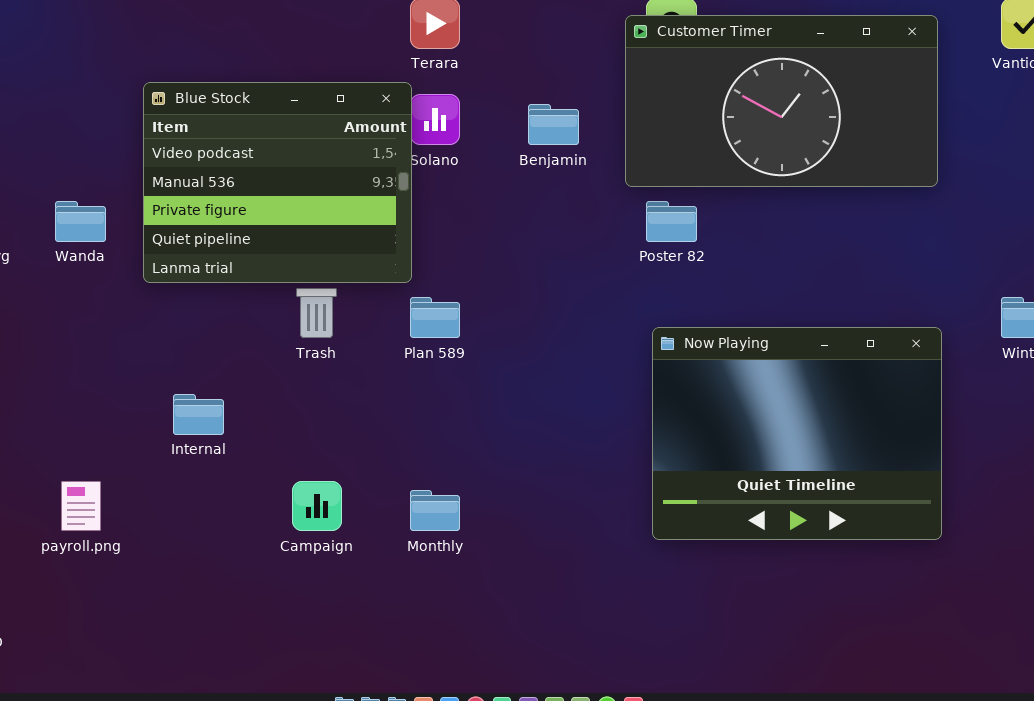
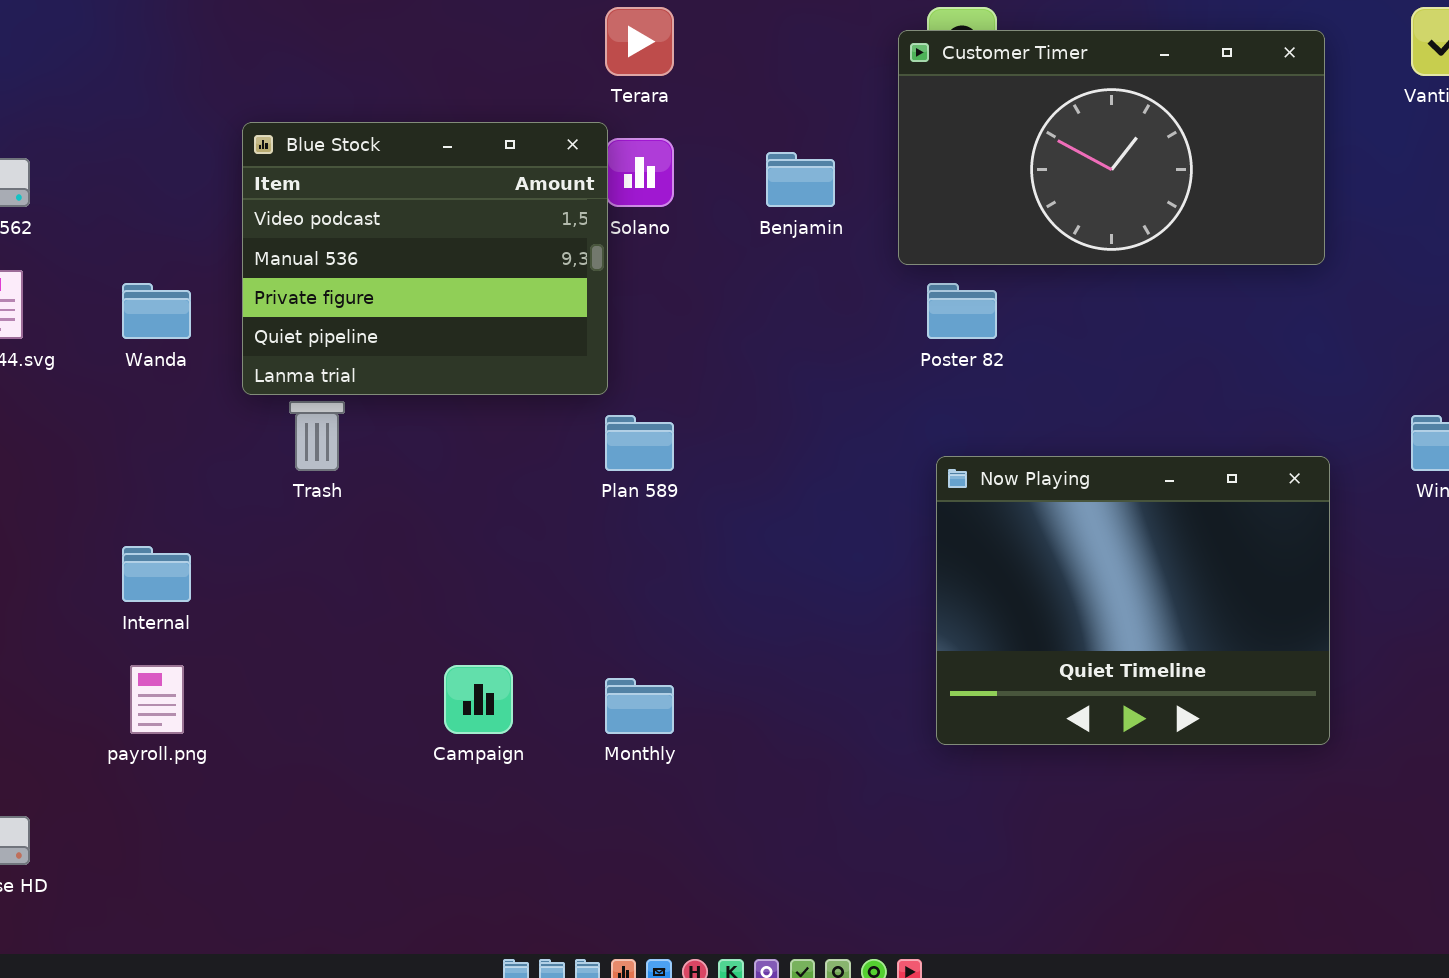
Trash: [296,288,337,338] -> [289,401,345,471], moved
Internal: [173,394,224,435] -> [122,546,191,602], moved

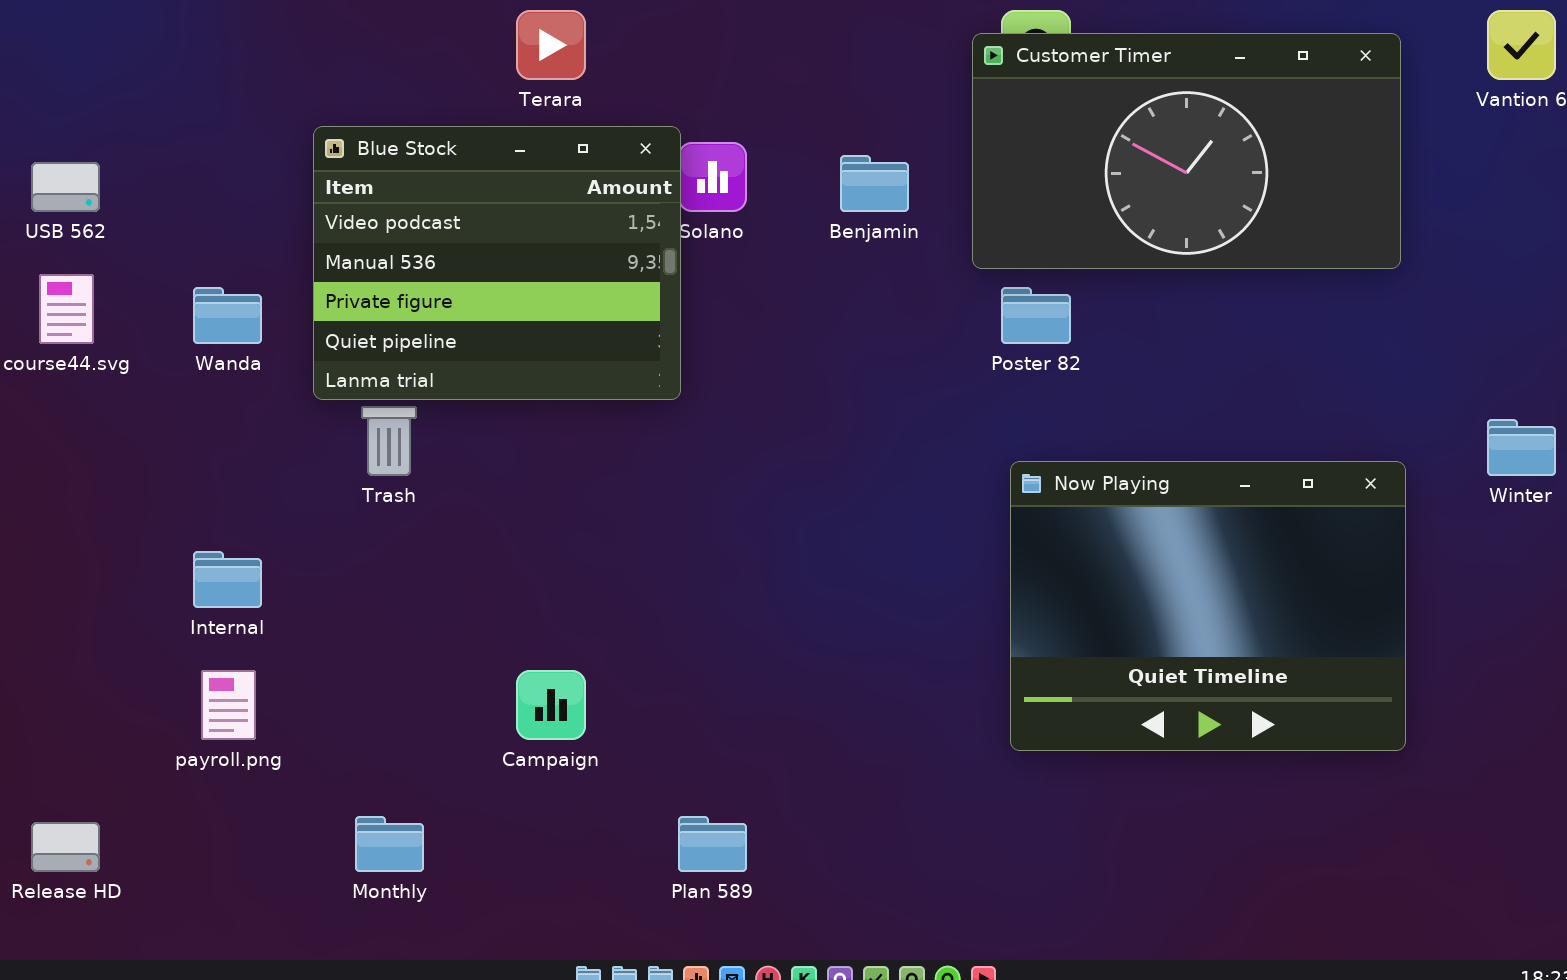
Terara: [605,7,674,76] -> [516,10,586,80], moved
Plan 589: [605,415,674,471] -> [678,816,747,872], moved
Monthly: [605,678,674,734] -> [355,816,424,872], moved

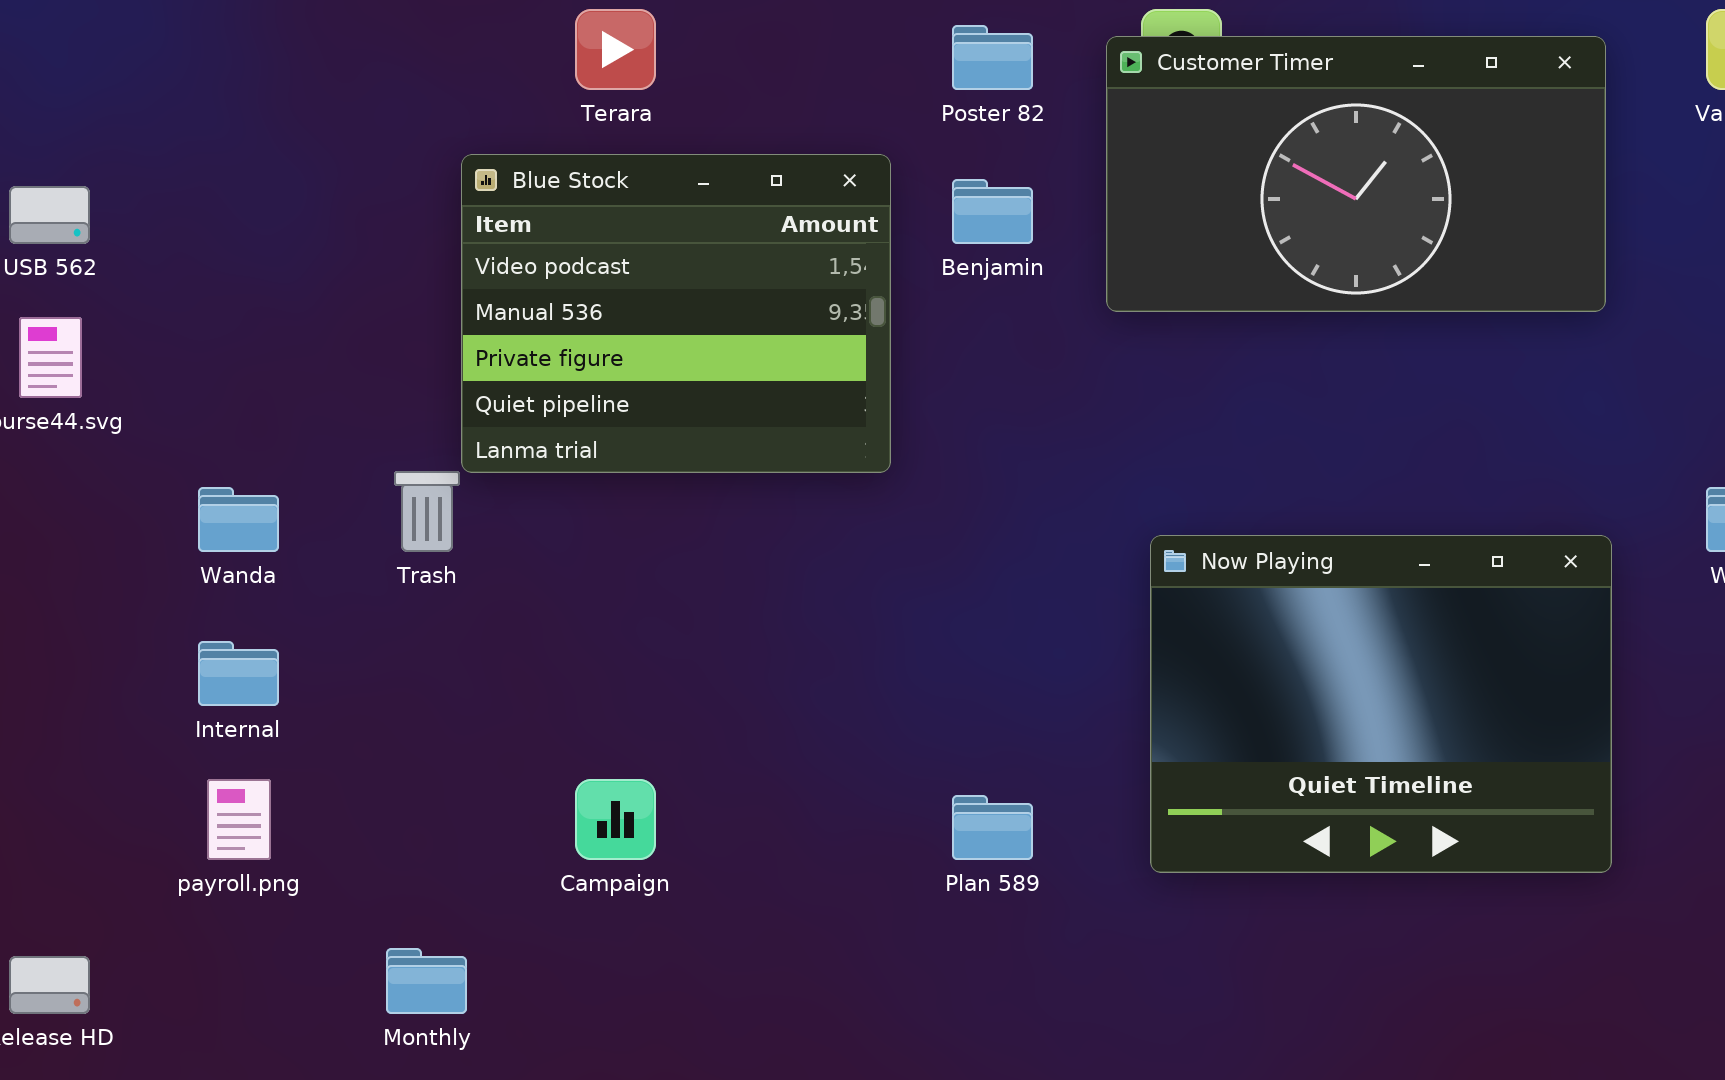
Blue Stock: [313,126,681,400] -> [461,154,891,473], moved
Wanda: [193,287,262,344] -> [198,487,279,552], moved
Poster 82: [1001,287,1071,344] -> [952,25,1033,90], moved
Plan 589: [678,816,747,872] -> [952,795,1033,860], moved

